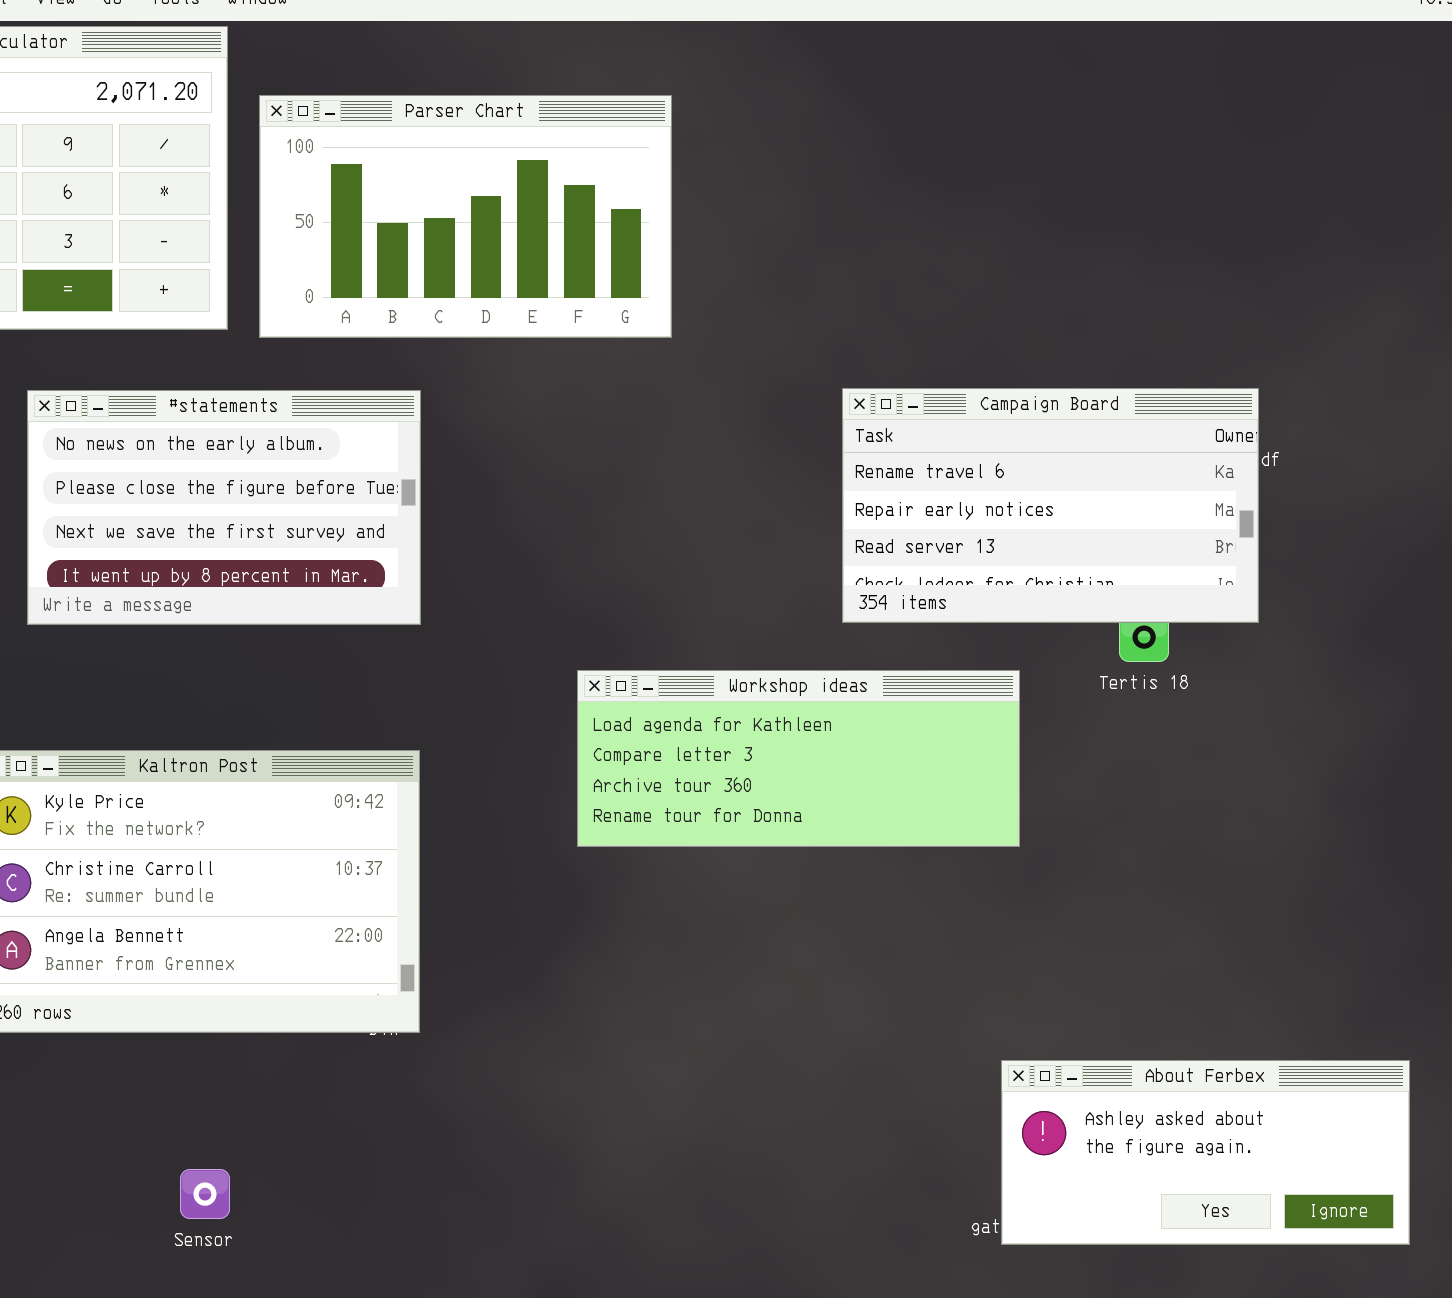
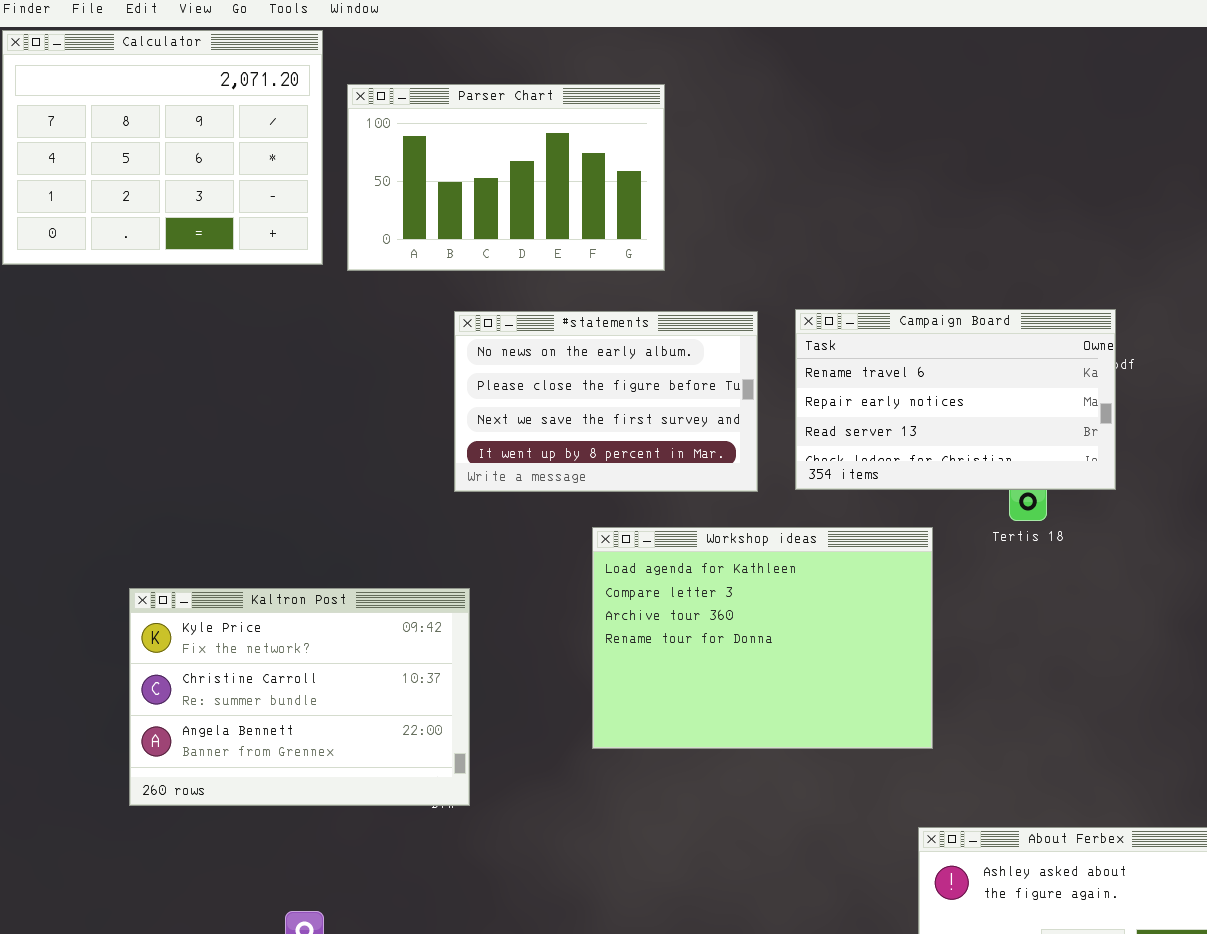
#statements: [27,390,421,625] -> [454,311,758,492], moved
Workshop ideas: [577,670,1020,847] -> [592,527,933,749], resized

